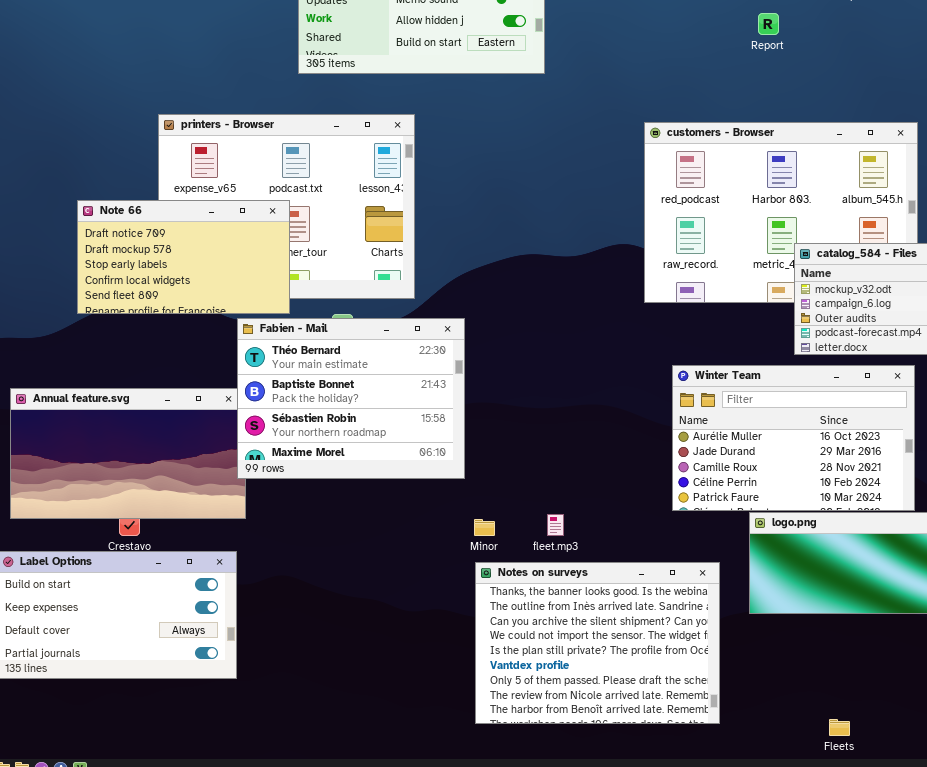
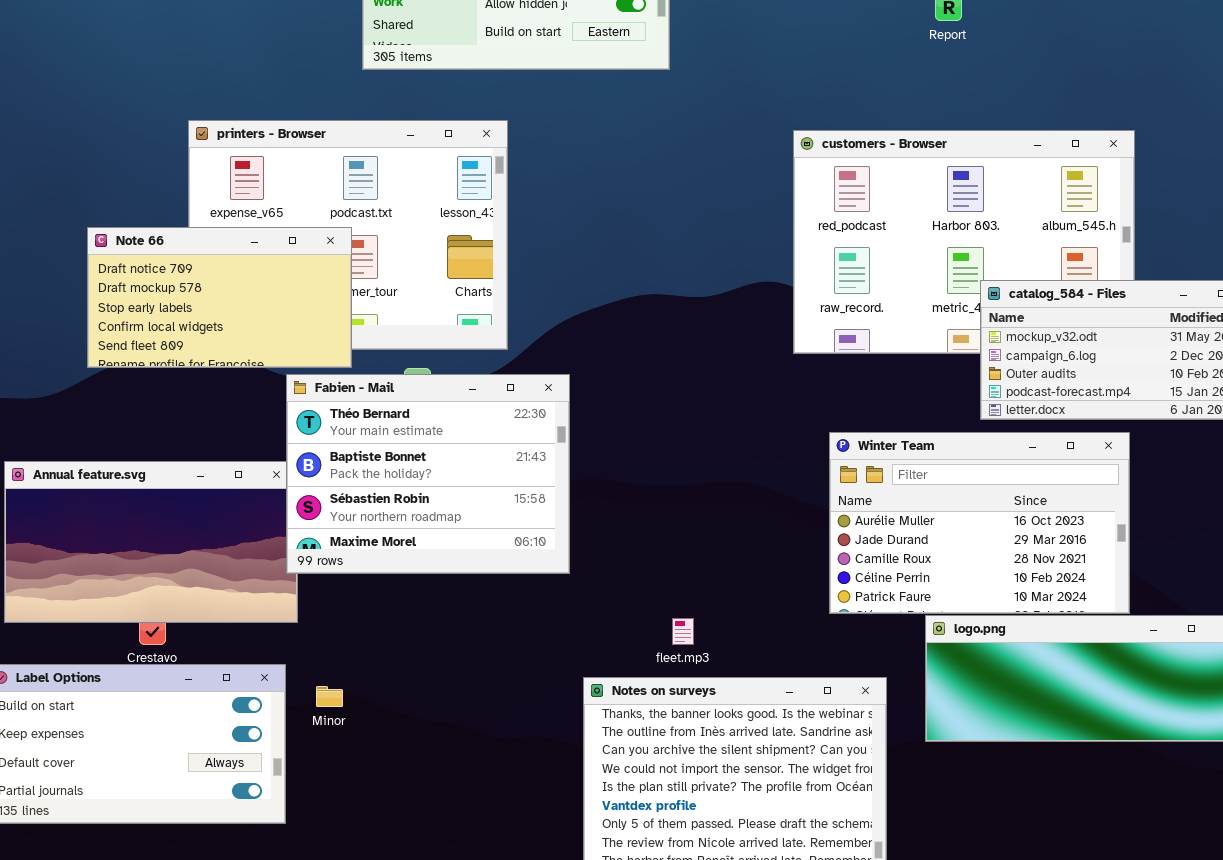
Minor: [474,519,495,536] -> [316,686,343,707], moved

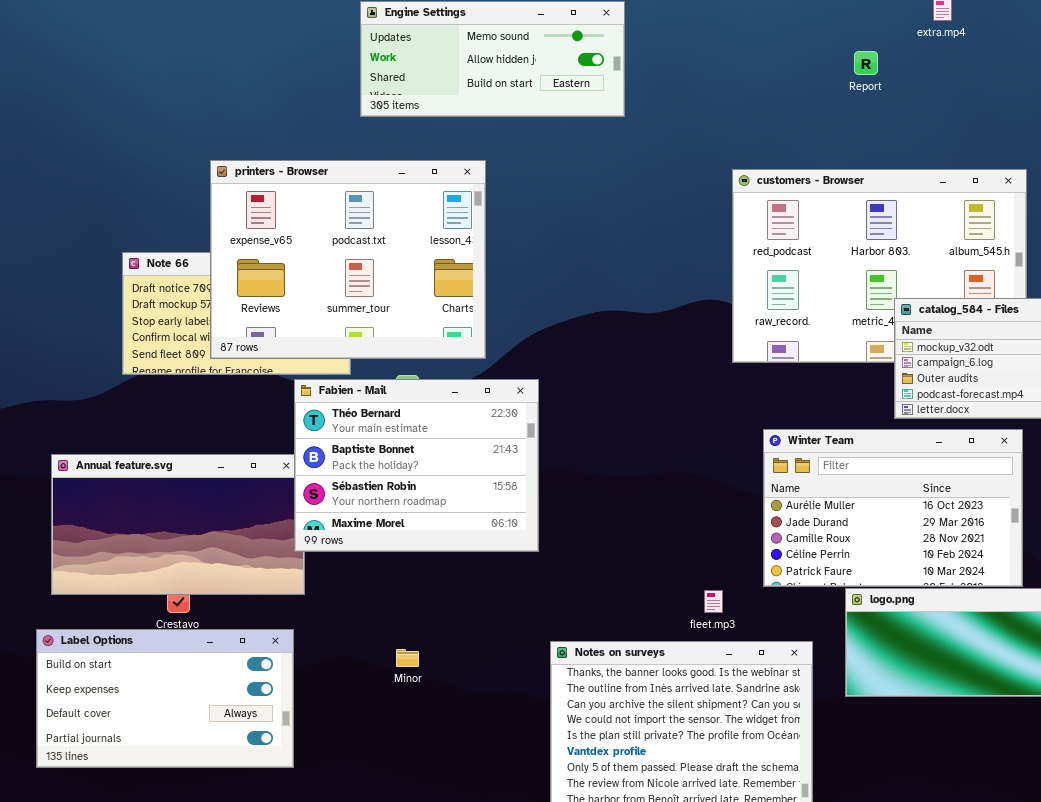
printers - Browser: [188,120,508,350] -> [210,160,486,359], raised
fleet.mp3: [672,618,694,645] -> [704,590,723,613], moved
Minor: [316,686,343,707] -> [396,649,419,667], moved

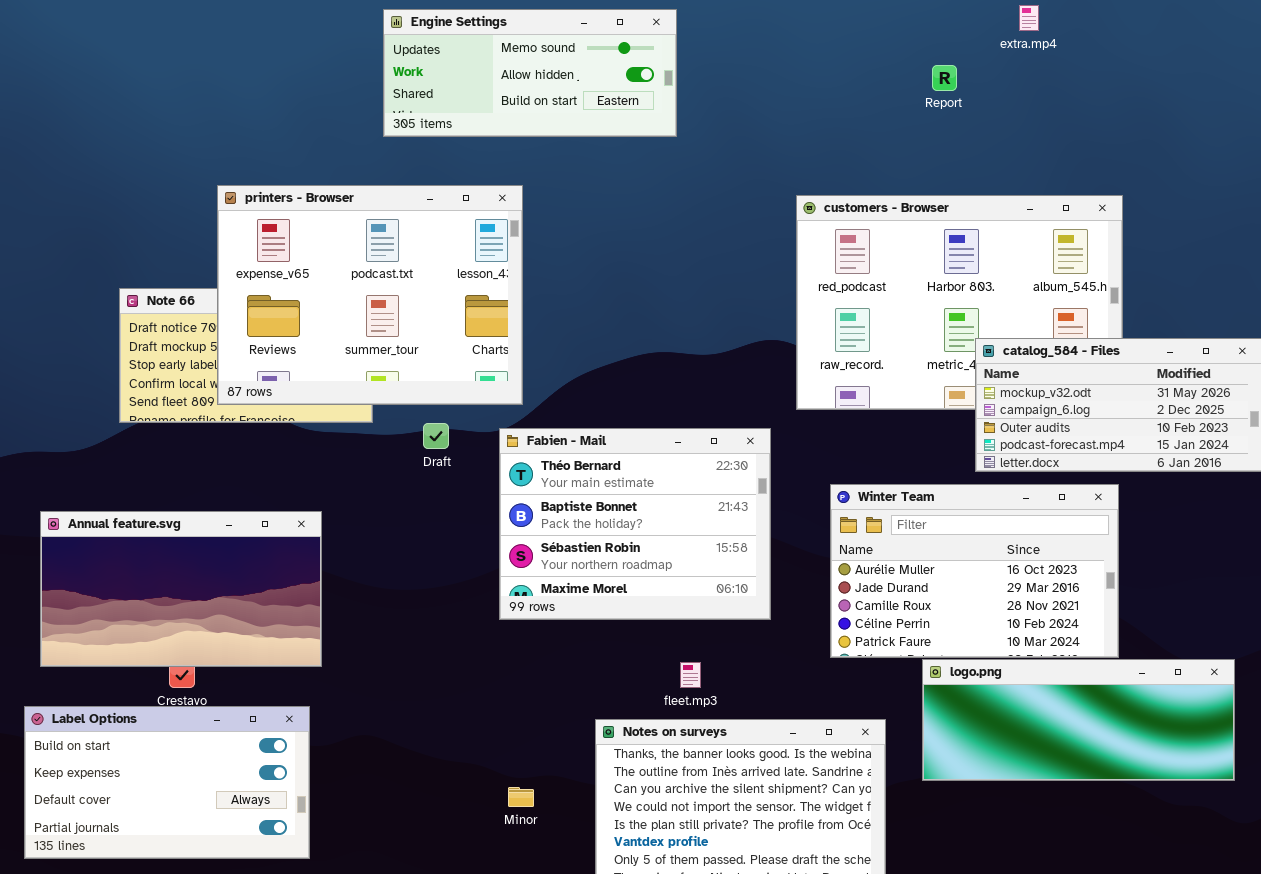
Fabien - Mail: [294,379,539,552] -> [499,428,771,620], moved
fleet.mp3: [704,590,723,613] -> [680,662,701,688], moved
Minor: [396,649,419,667] -> [508,787,534,807], moved

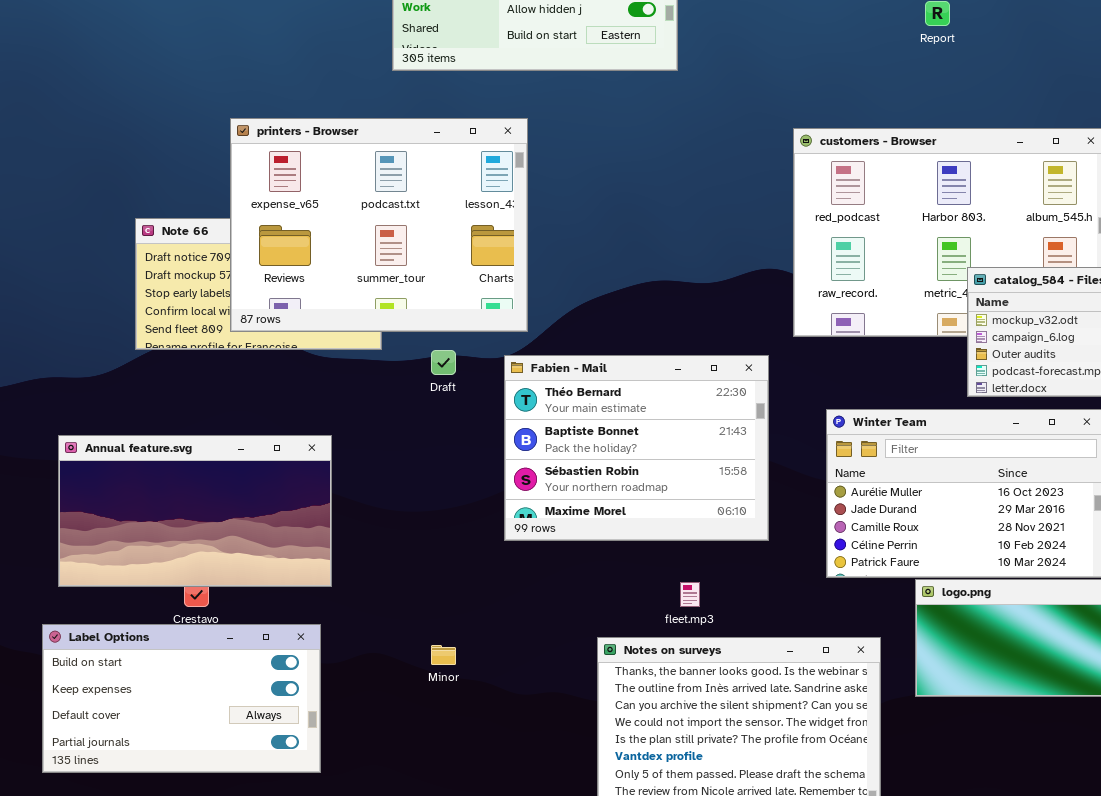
Minor: [508,787,534,807] -> [431,645,456,665], moved

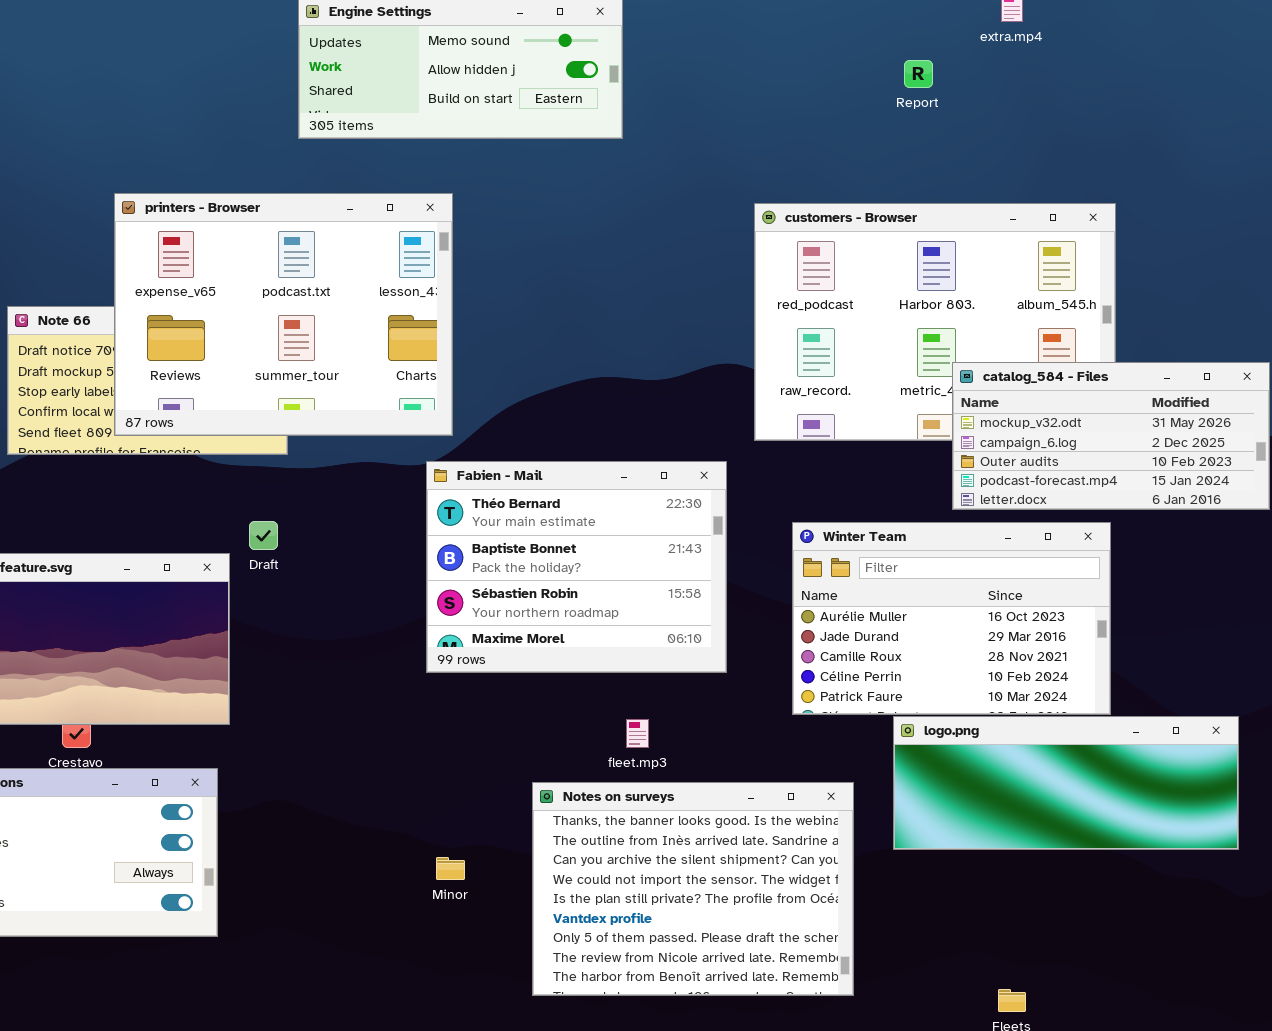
Draft: [431,350,456,375] -> [249,521,278,550], moved
Minor: [431,645,456,665] -> [436,857,465,880], moved

